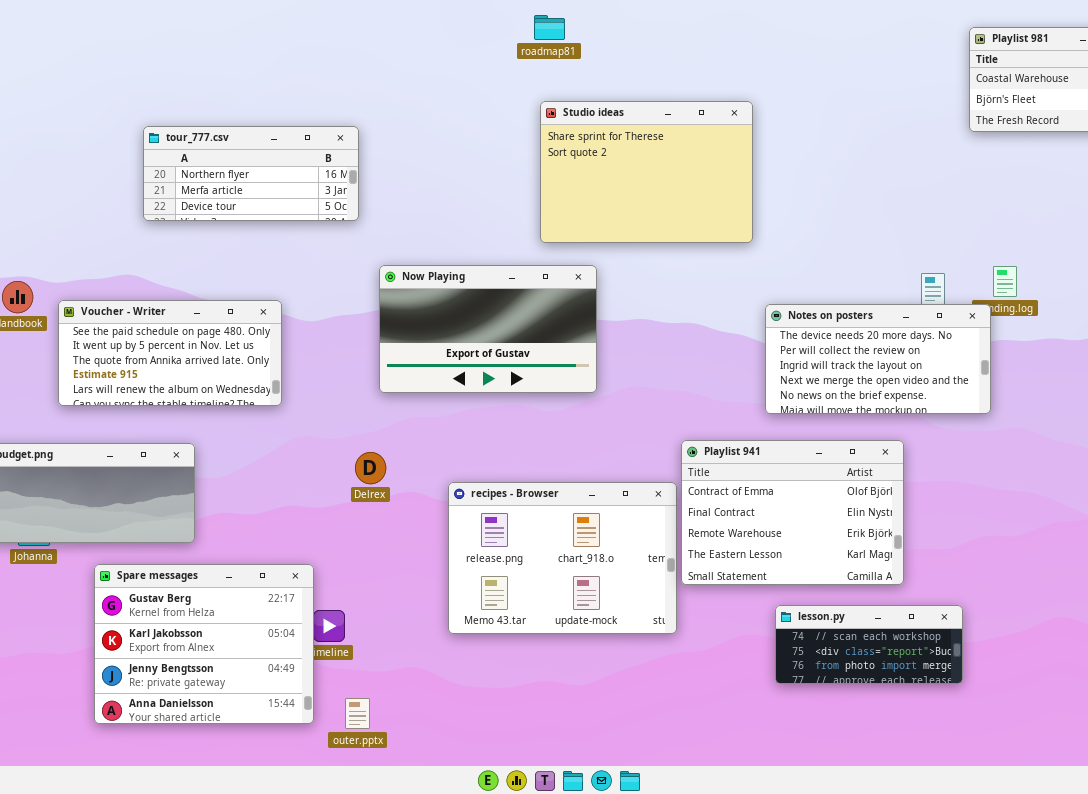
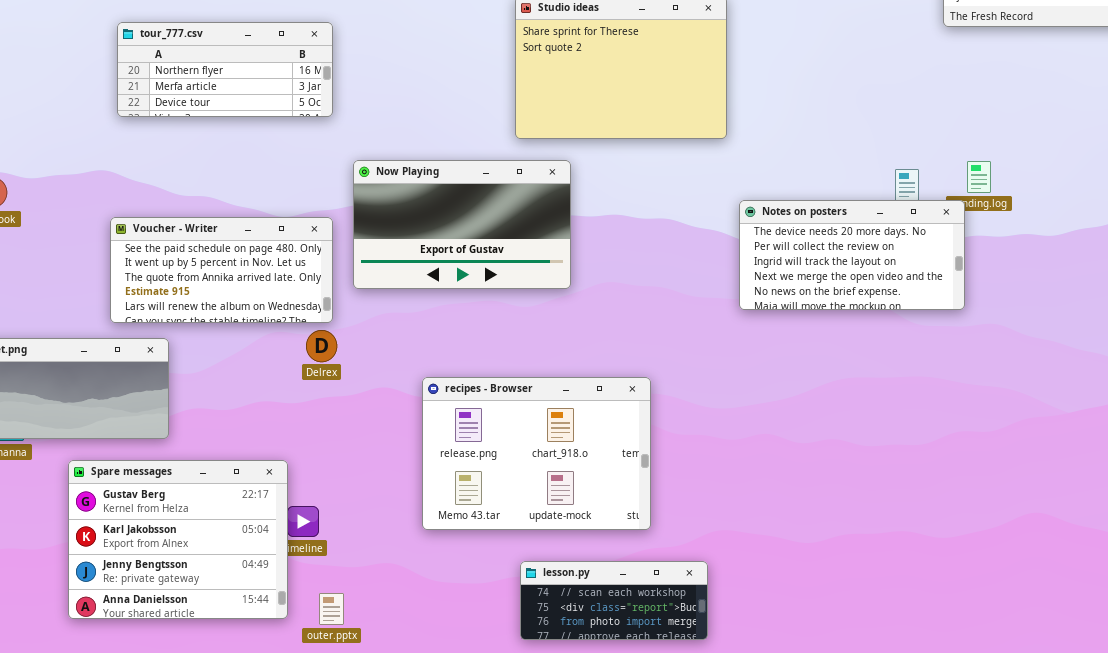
Voucher - Writer: [58,300,282,406] -> [110,217,333,323], moved
Playlist 941: [681,440,904,585] -> none, closed
Delrex: [355,452,386,484] -> [306,330,337,362], moved
lesson.py: [775,605,963,684] -> [520,561,708,640], moved

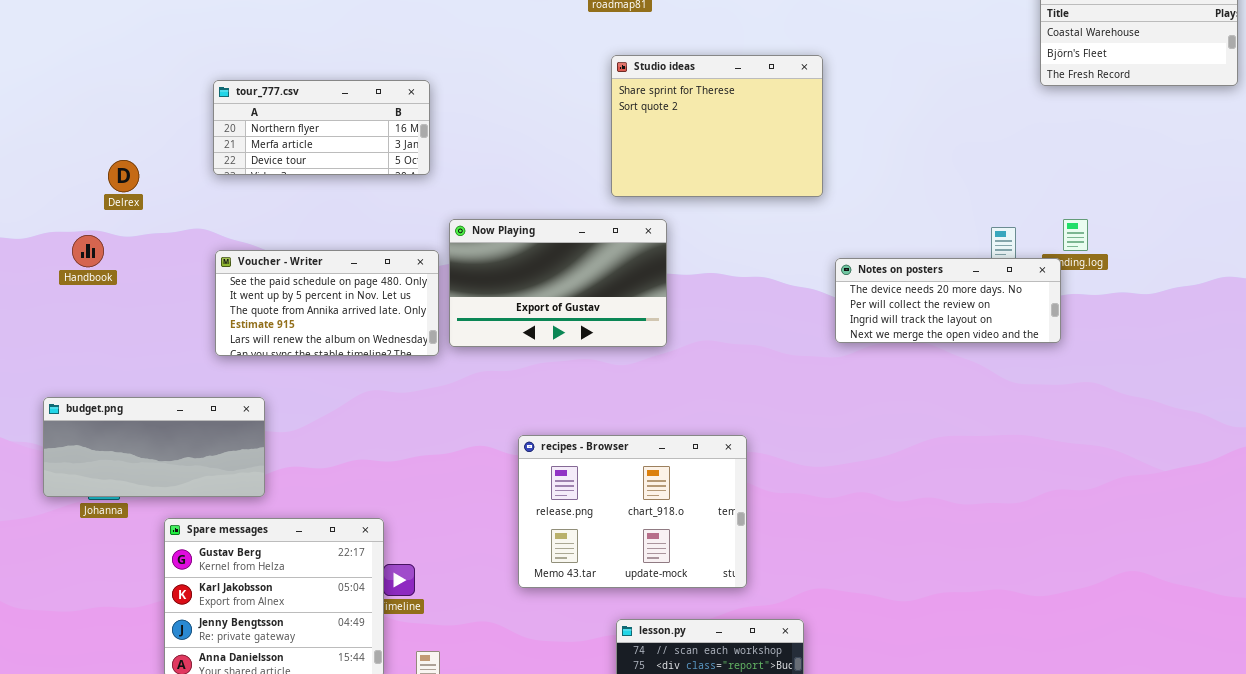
Notes on posters: [739,200,965,310] -> [835,258,1061,343], resized
Voucher - Writer: [110,217,333,323] -> [215,250,439,356], moved
Delrex: [306,330,337,362] -> [108,160,139,192], moved

